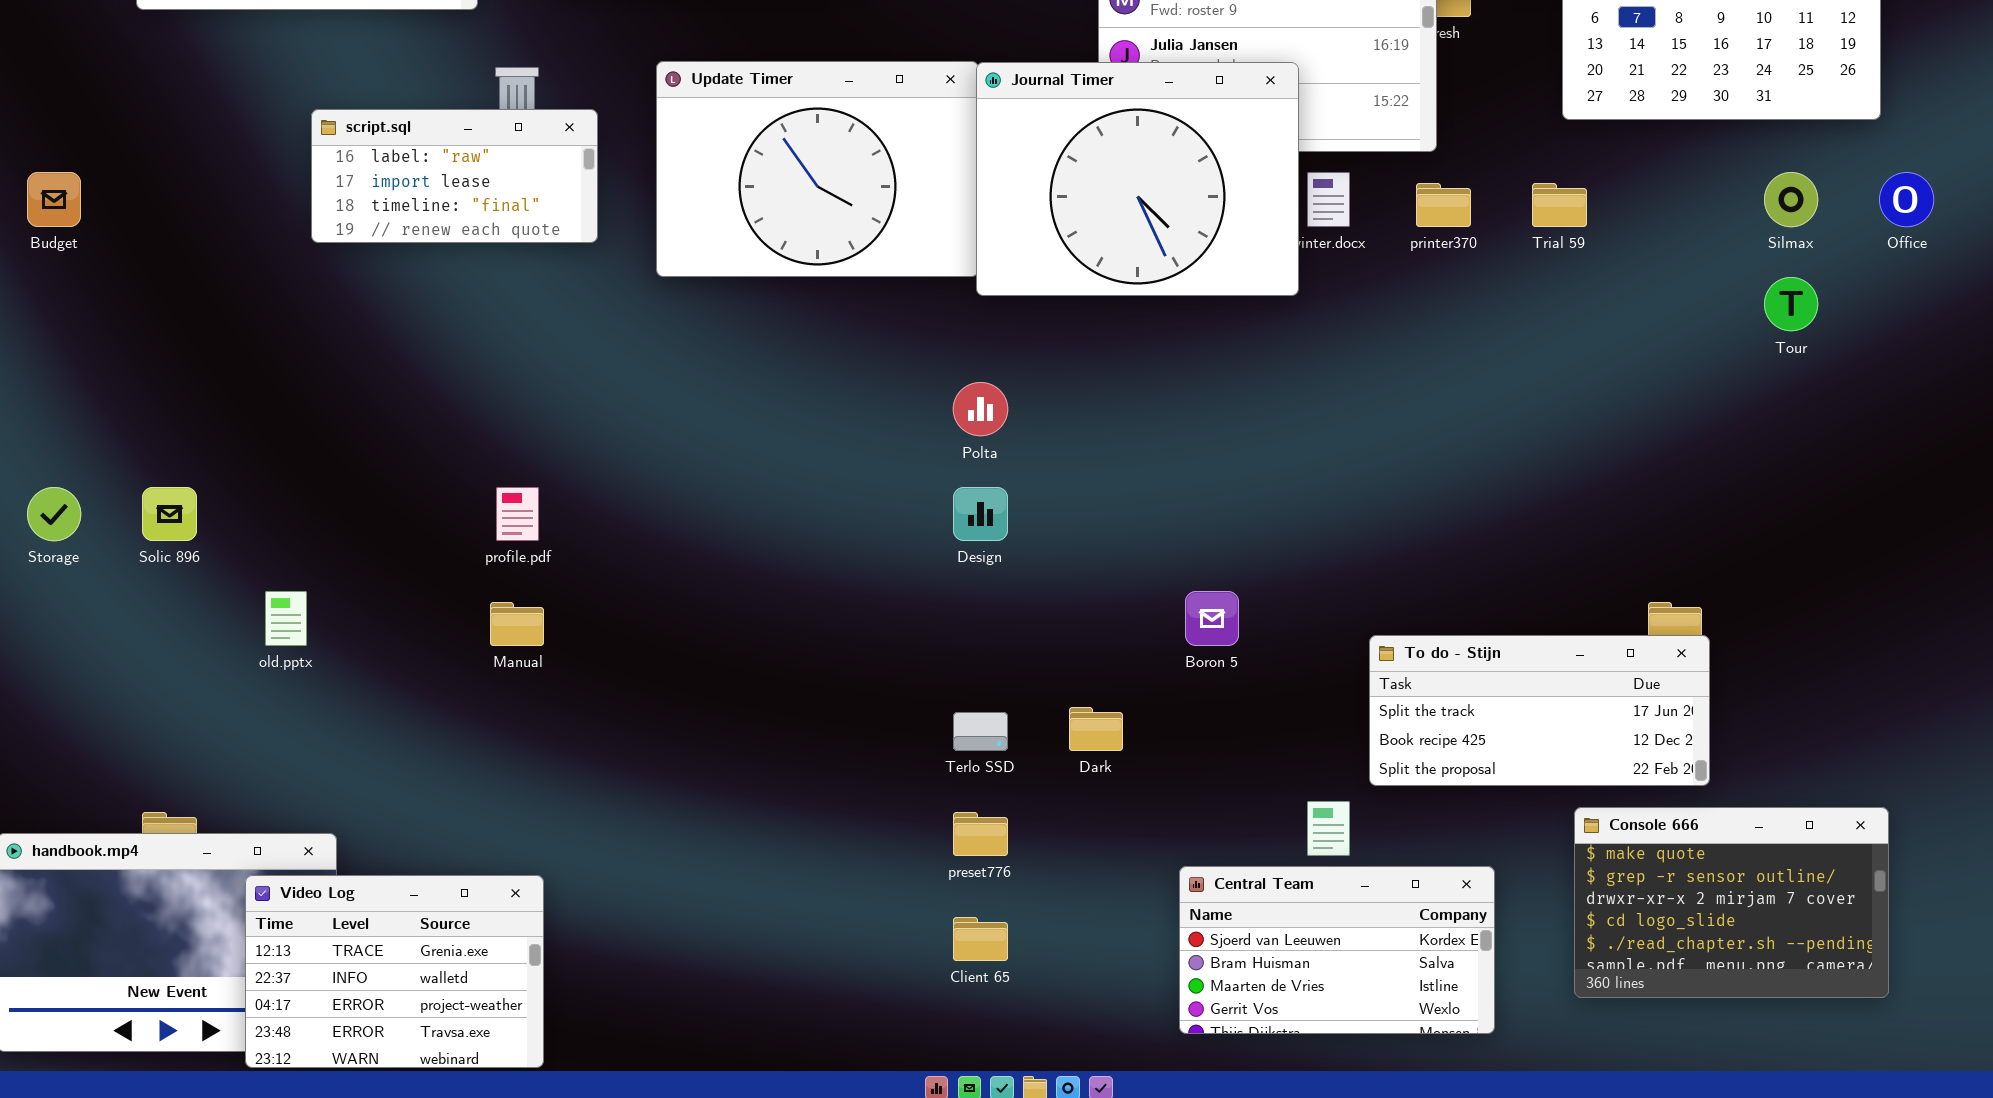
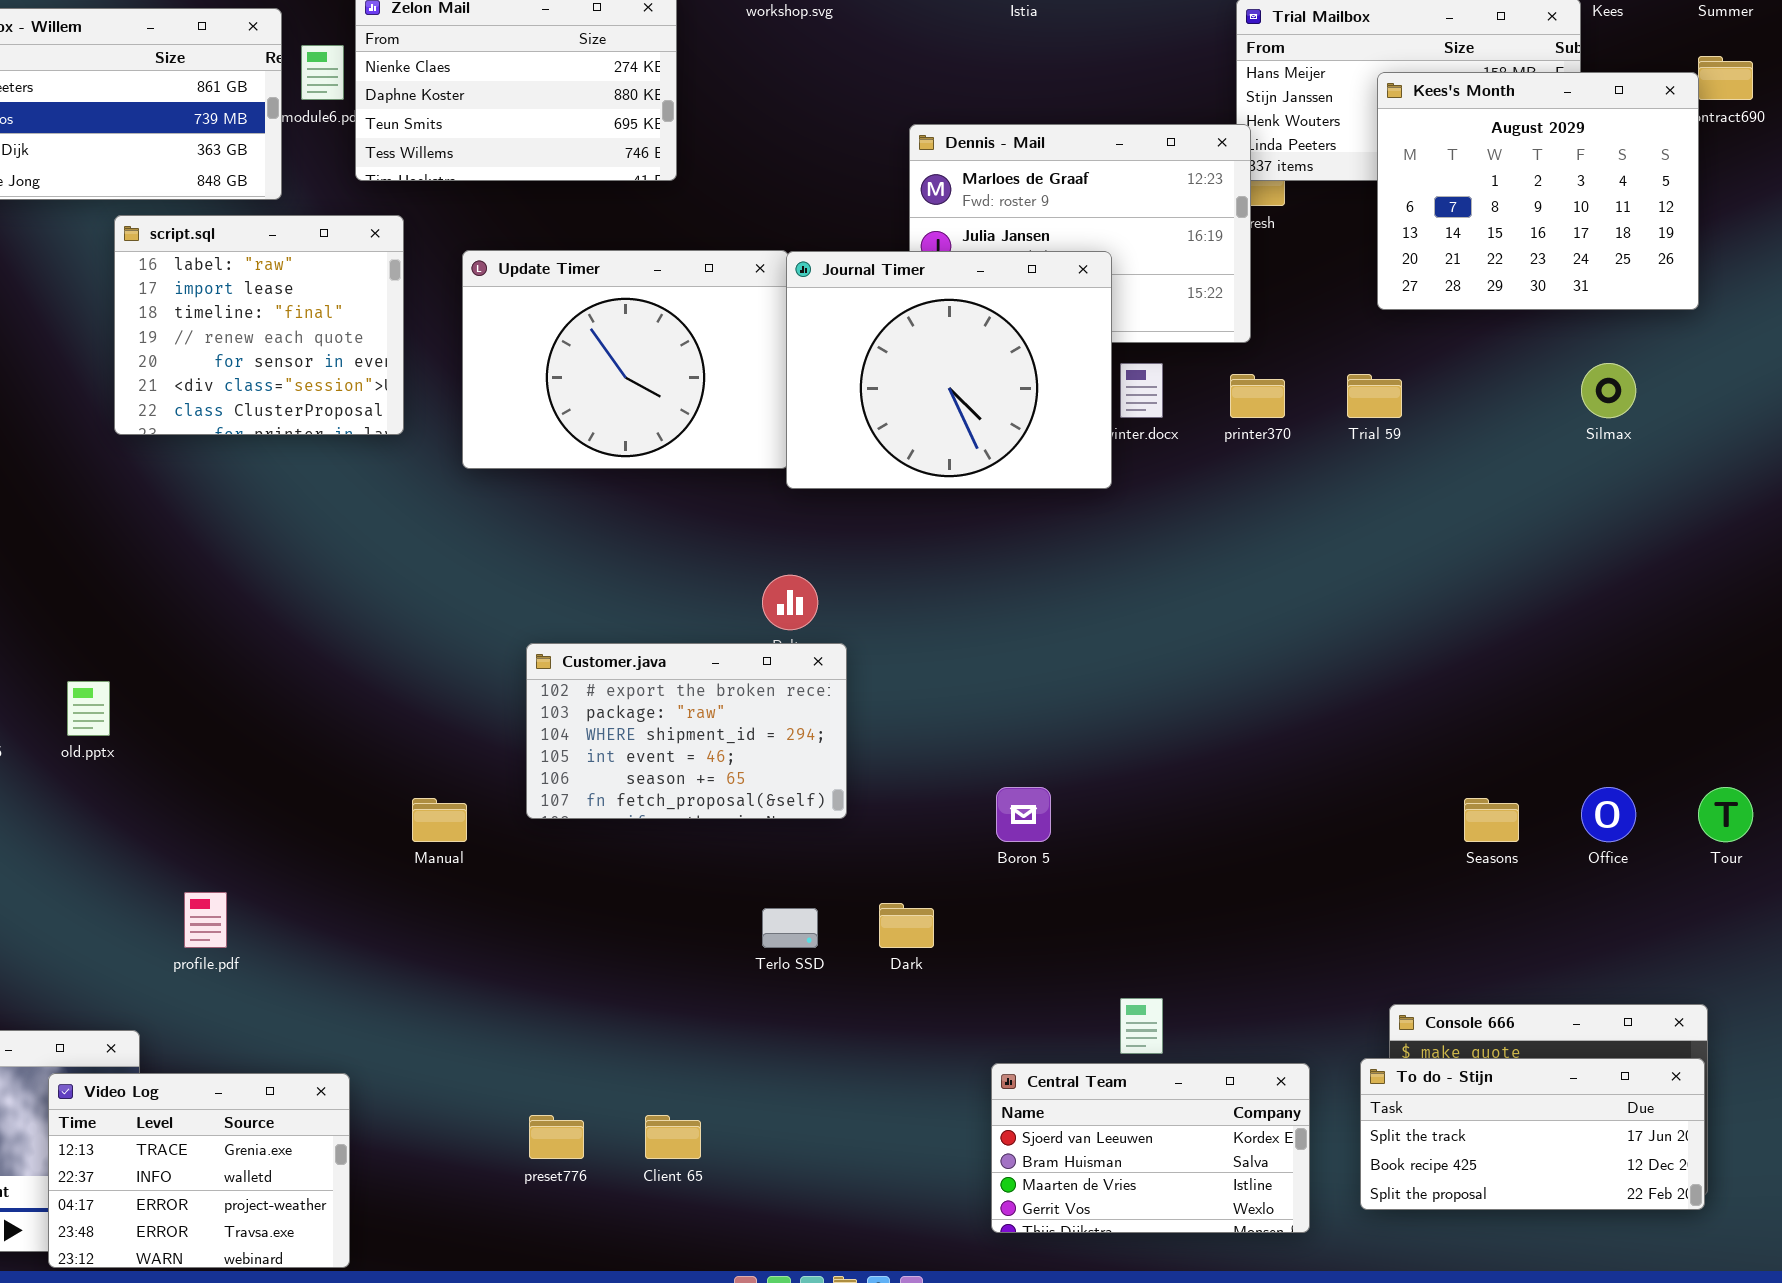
script.sql: [311,109,598,243] -> [114,215,404,435], resized
Office: [1879,172,1934,227] -> [1581,787,1636,842], moved
Tour: [1764,277,1818,331] -> [1698,787,1753,842], moved
Customer.java: none -> [526,643,847,819], opened
profile.pdf: [496,487,539,541] -> [184,892,227,948], moved
old.pptx: [265,591,307,646] -> [67,681,110,736], moved
Manual: [490,602,544,646] -> [412,798,467,842], moved
To do - Stijn: [1369,635,1710,786] -> [1360,1058,1705,1210], moved
preset776: [953,812,1008,856] -> [529,1115,584,1159], moved
Client 65: [953,917,1008,961] -> [645,1115,701,1159], moved

